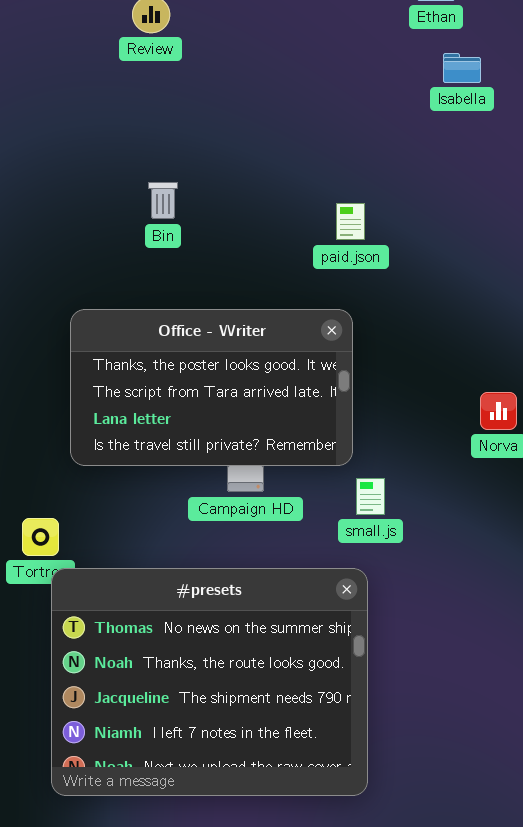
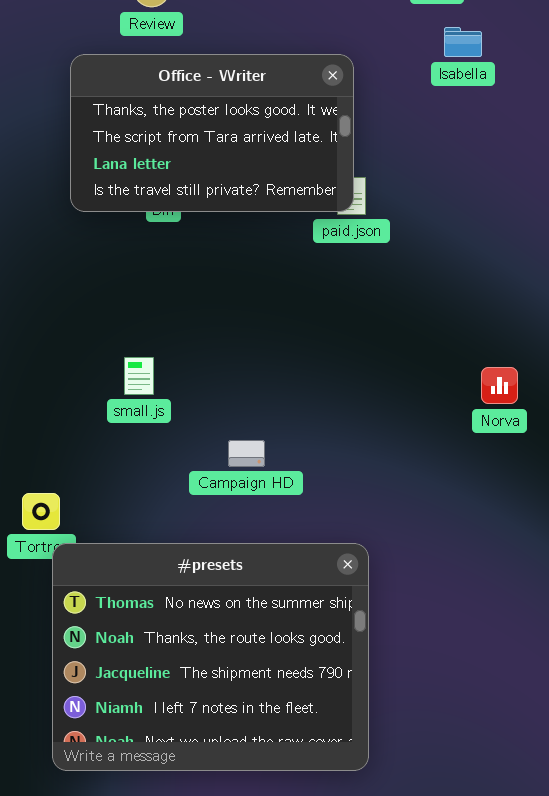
Office - Writer: [70,309,353,466] -> [70,54,354,212], moved
small.js: [356,478,385,515] -> [124,357,154,395], moved

